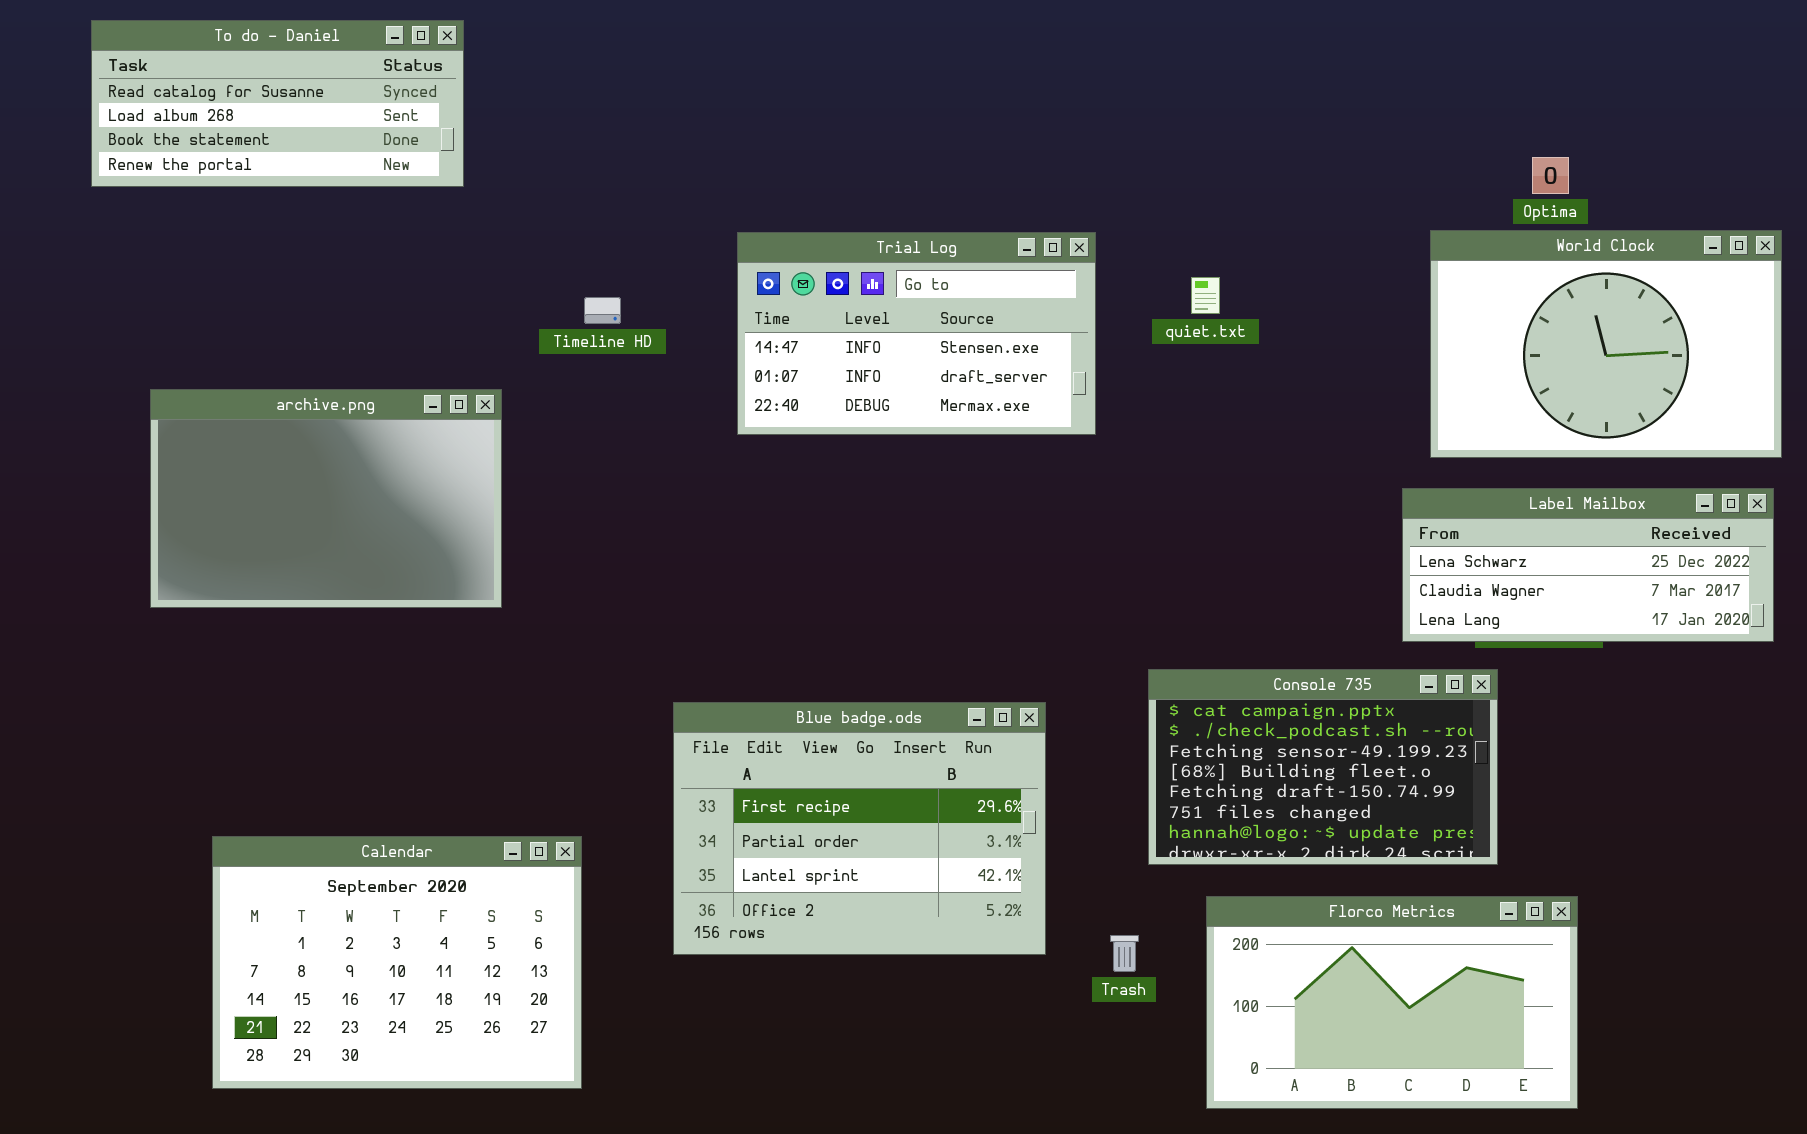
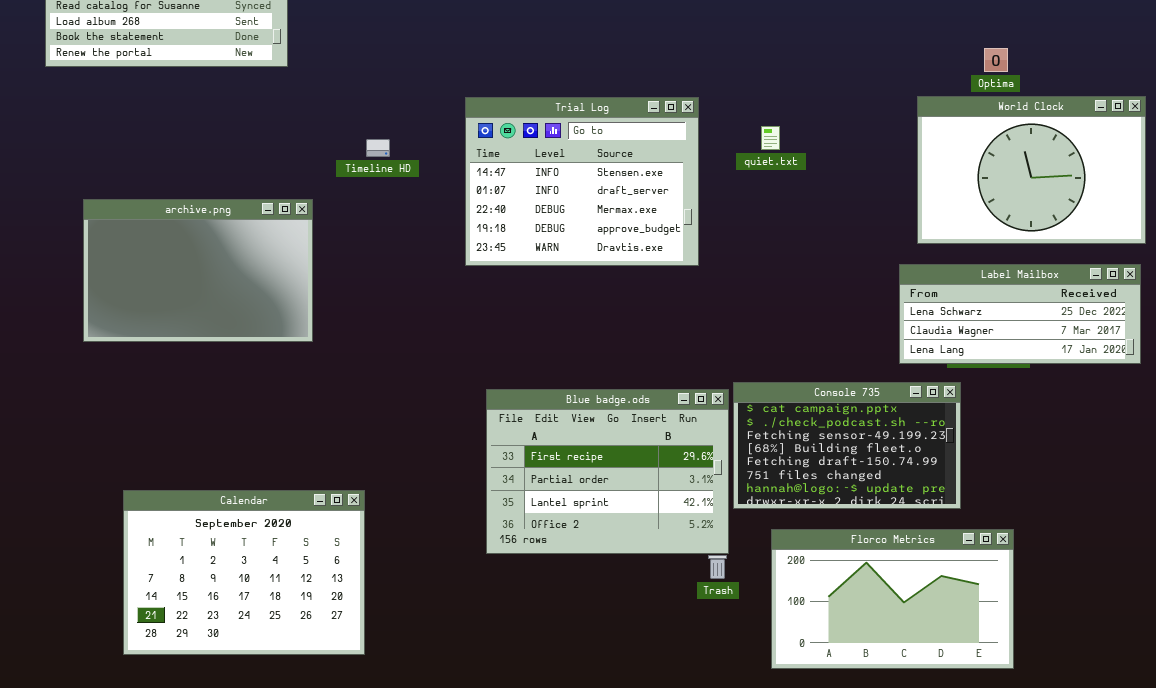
Trial Log: [737,232,1096,435] -> [465,97,699,266], resized
Blue badge.ods: [673,702,1046,955] -> [486,389,729,554], moved

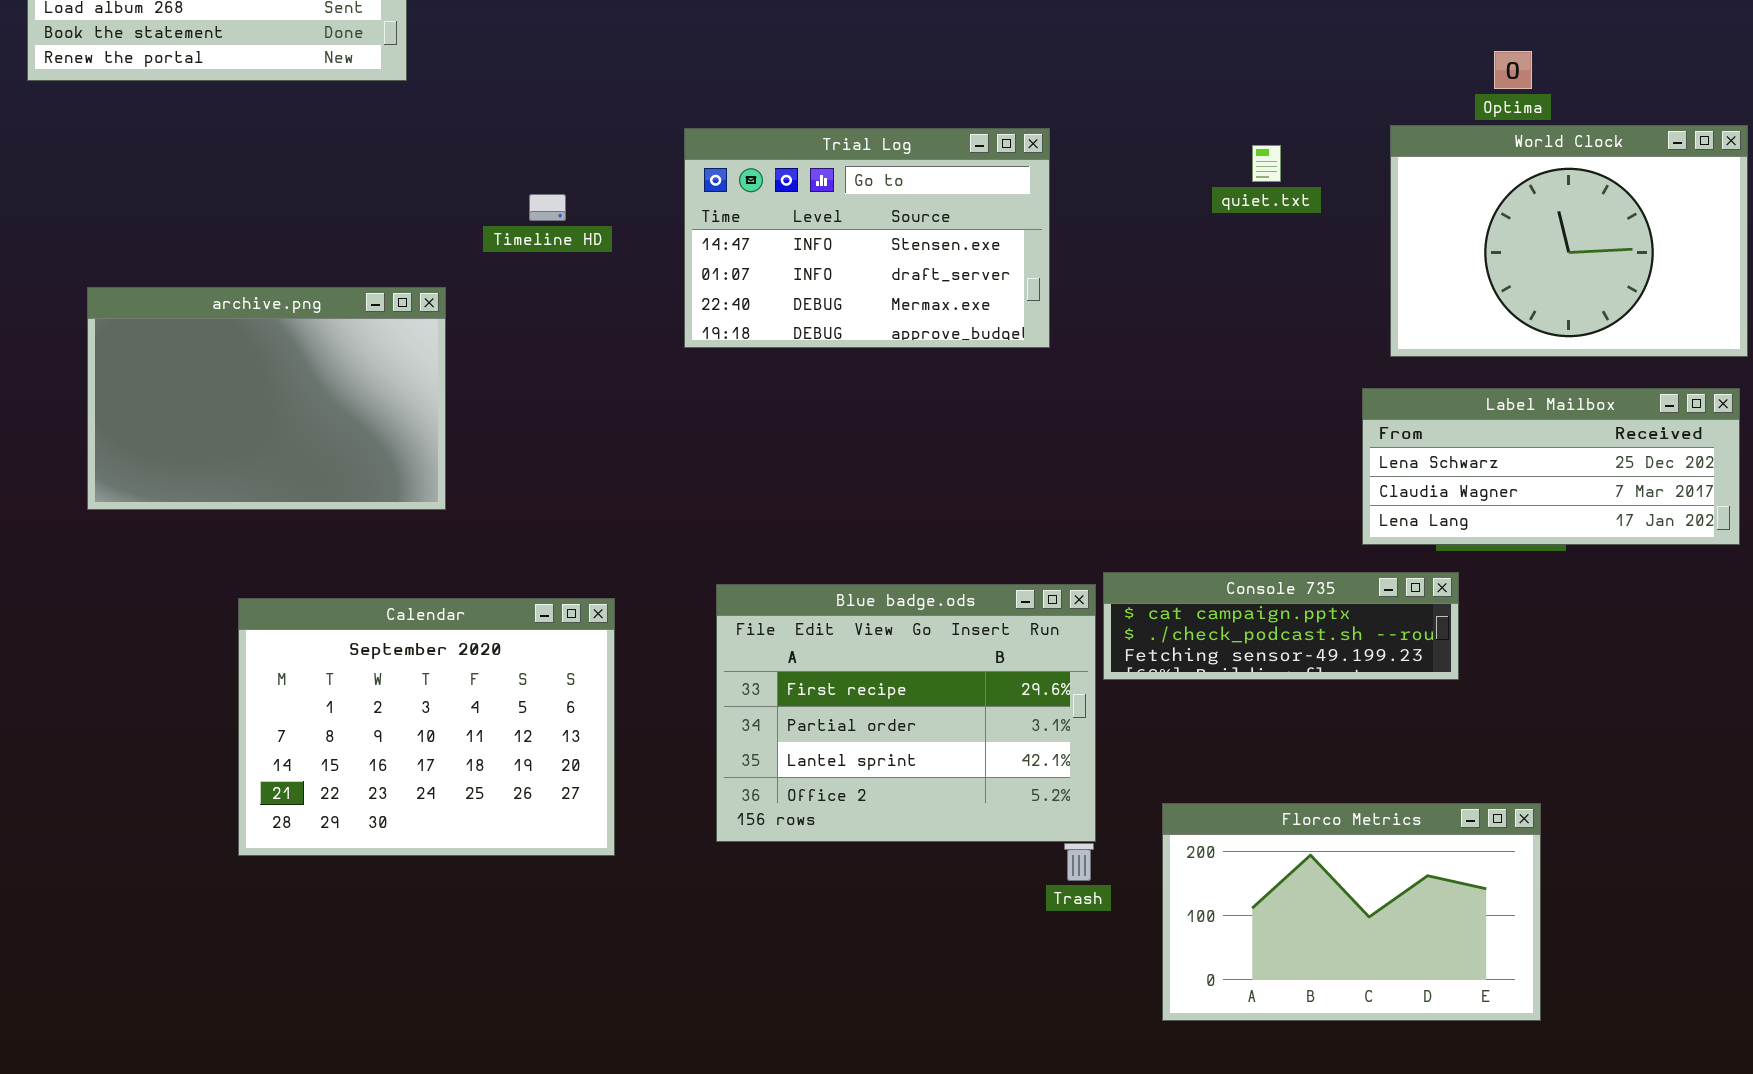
Trial Log: [465,97,699,266] -> [684,128,1050,348], resized
quiet.txt: [761,126,780,150] -> [1252,145,1281,182], moved
Console 735: [733,382,961,509] -> [1103,572,1459,680], resized
Calendar: [123,490,365,655] -> [238,598,615,856], moved

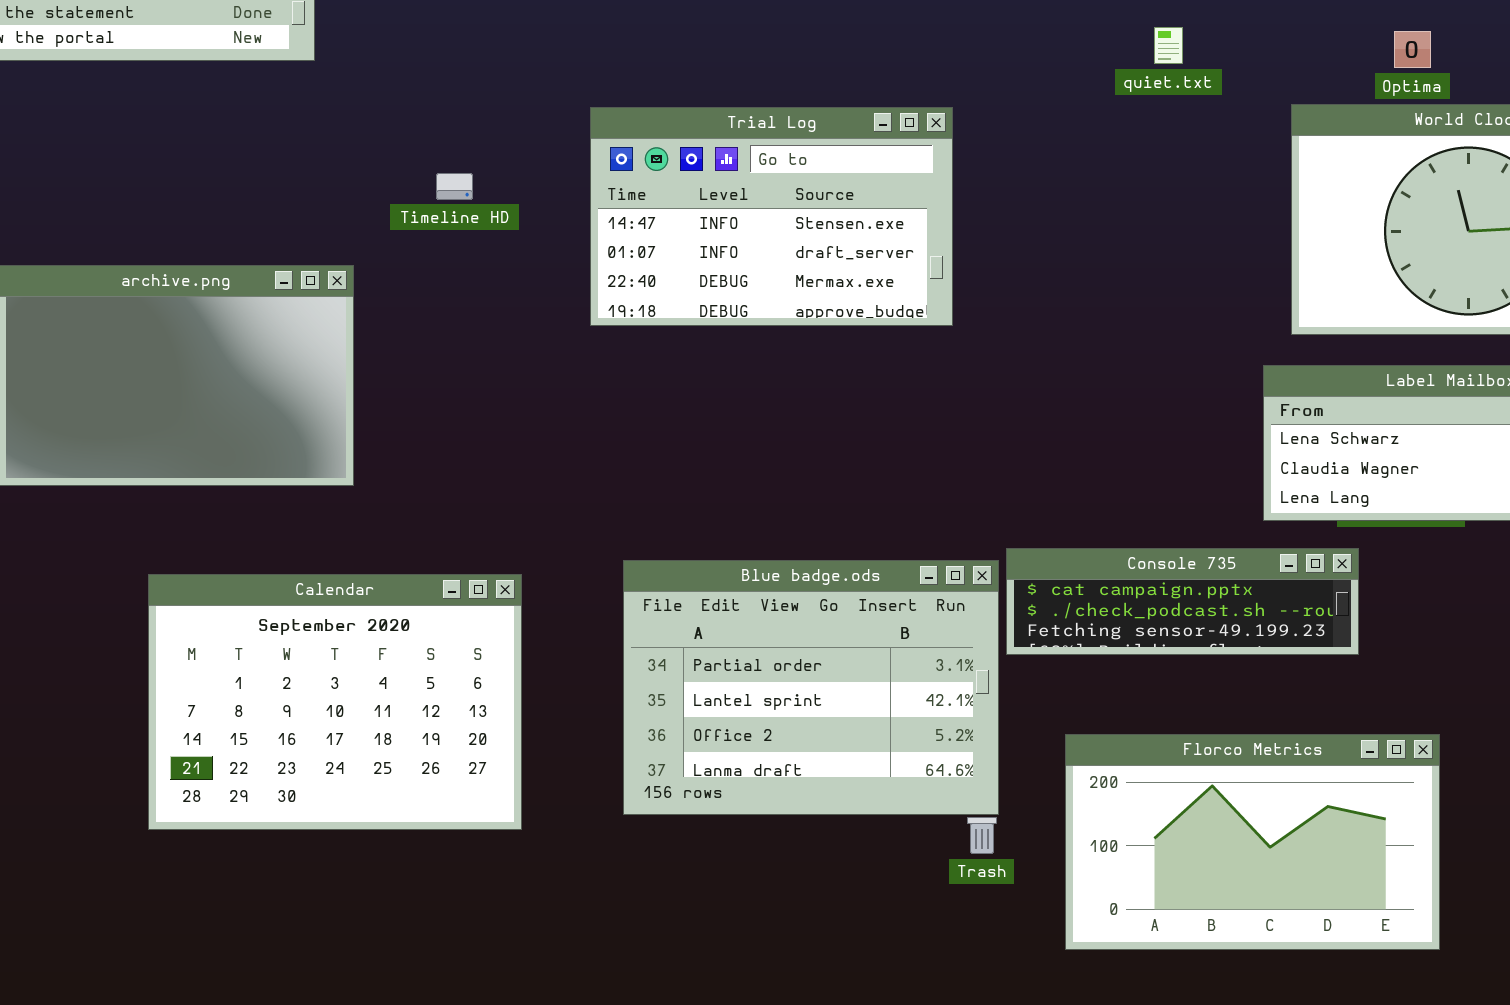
quiet.txt: [1252,145,1281,182] -> [1154,27,1183,64], moved
Blue badge.ods: [716,584,1096,842] -> [623,560,999,815], scrolled down 1 row
Florco Metrics: [1162,803,1541,1021] -> [1065,734,1440,950], moved

